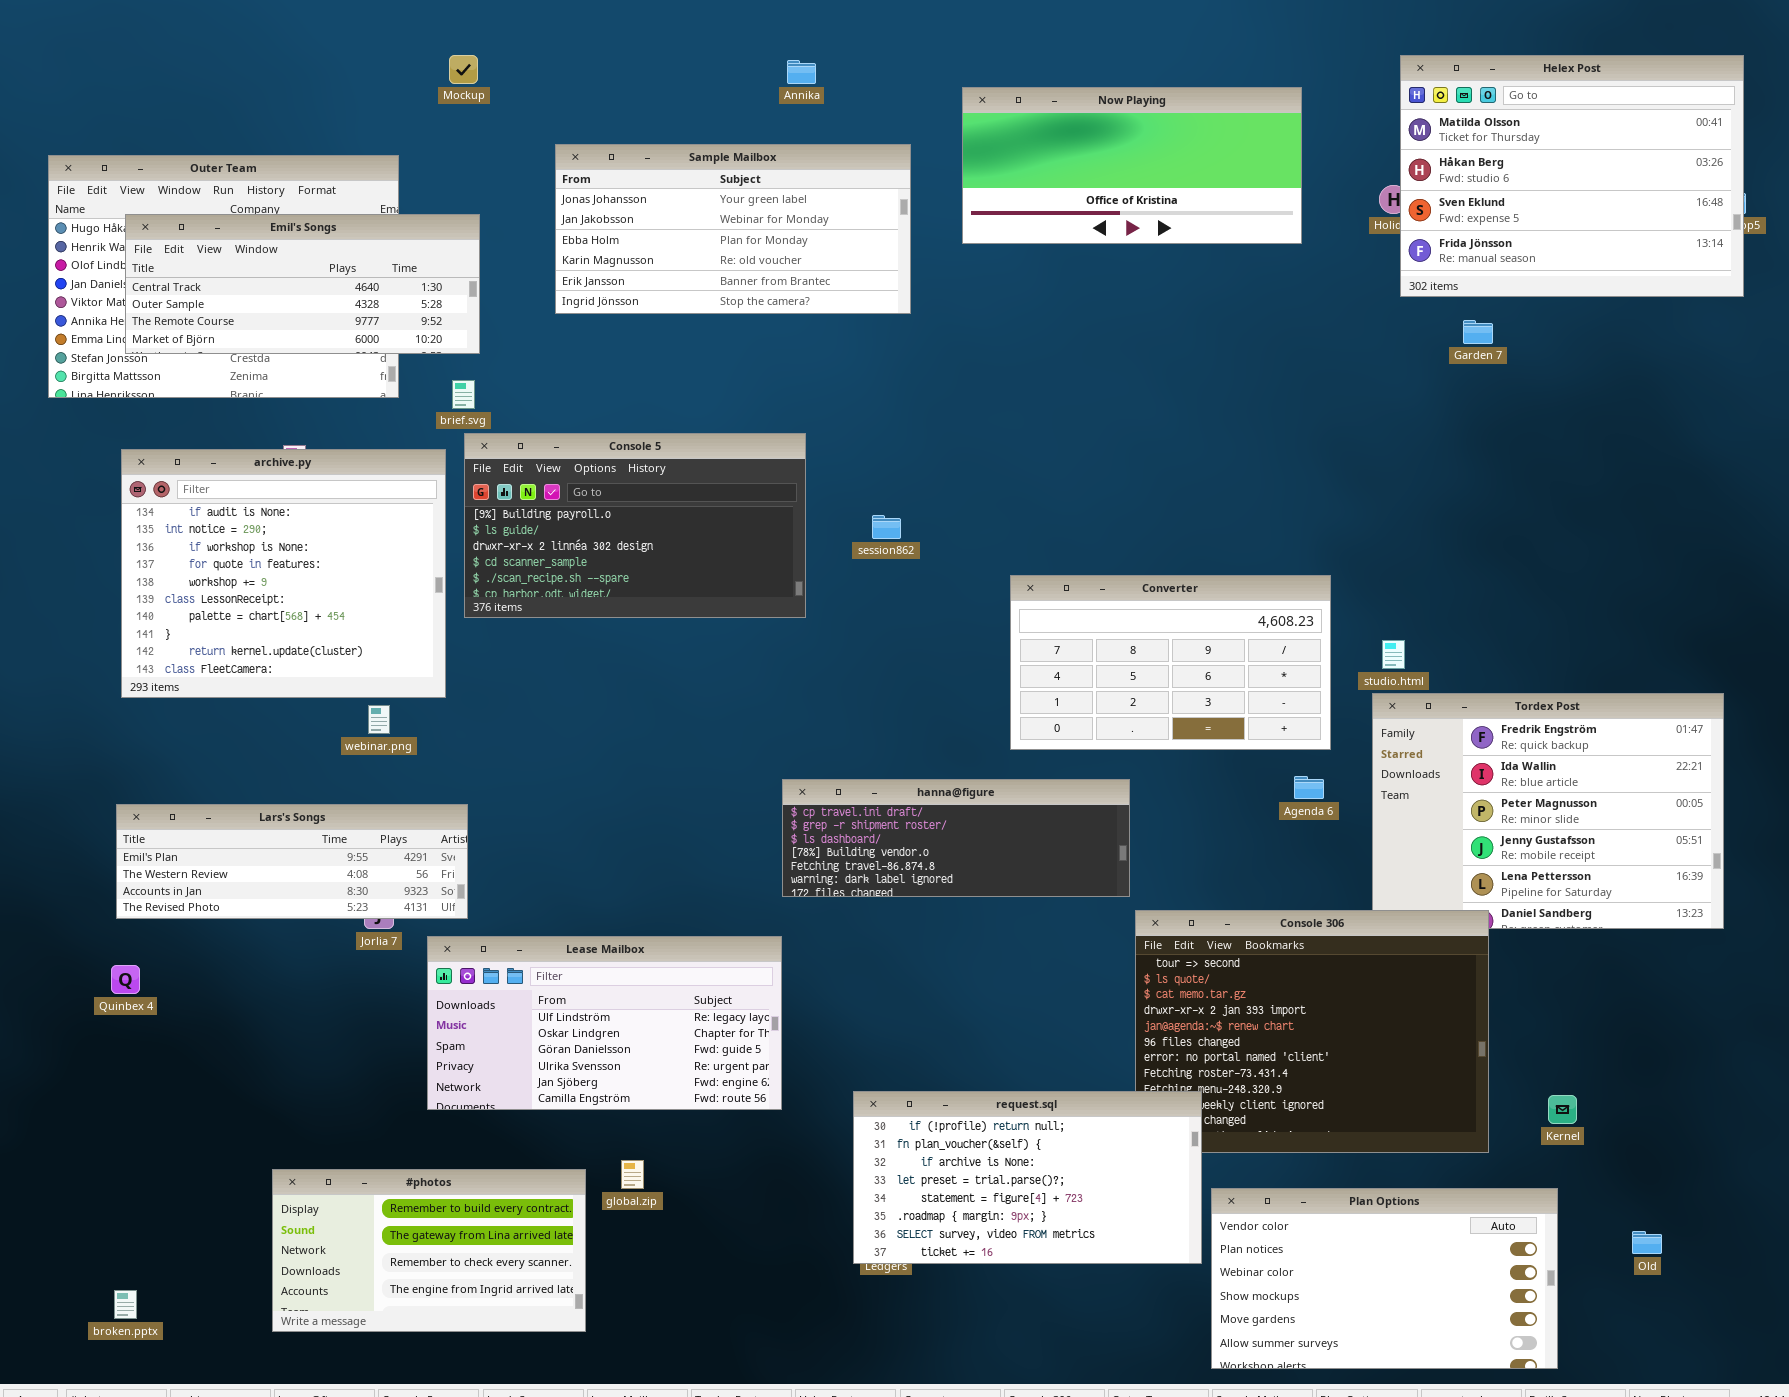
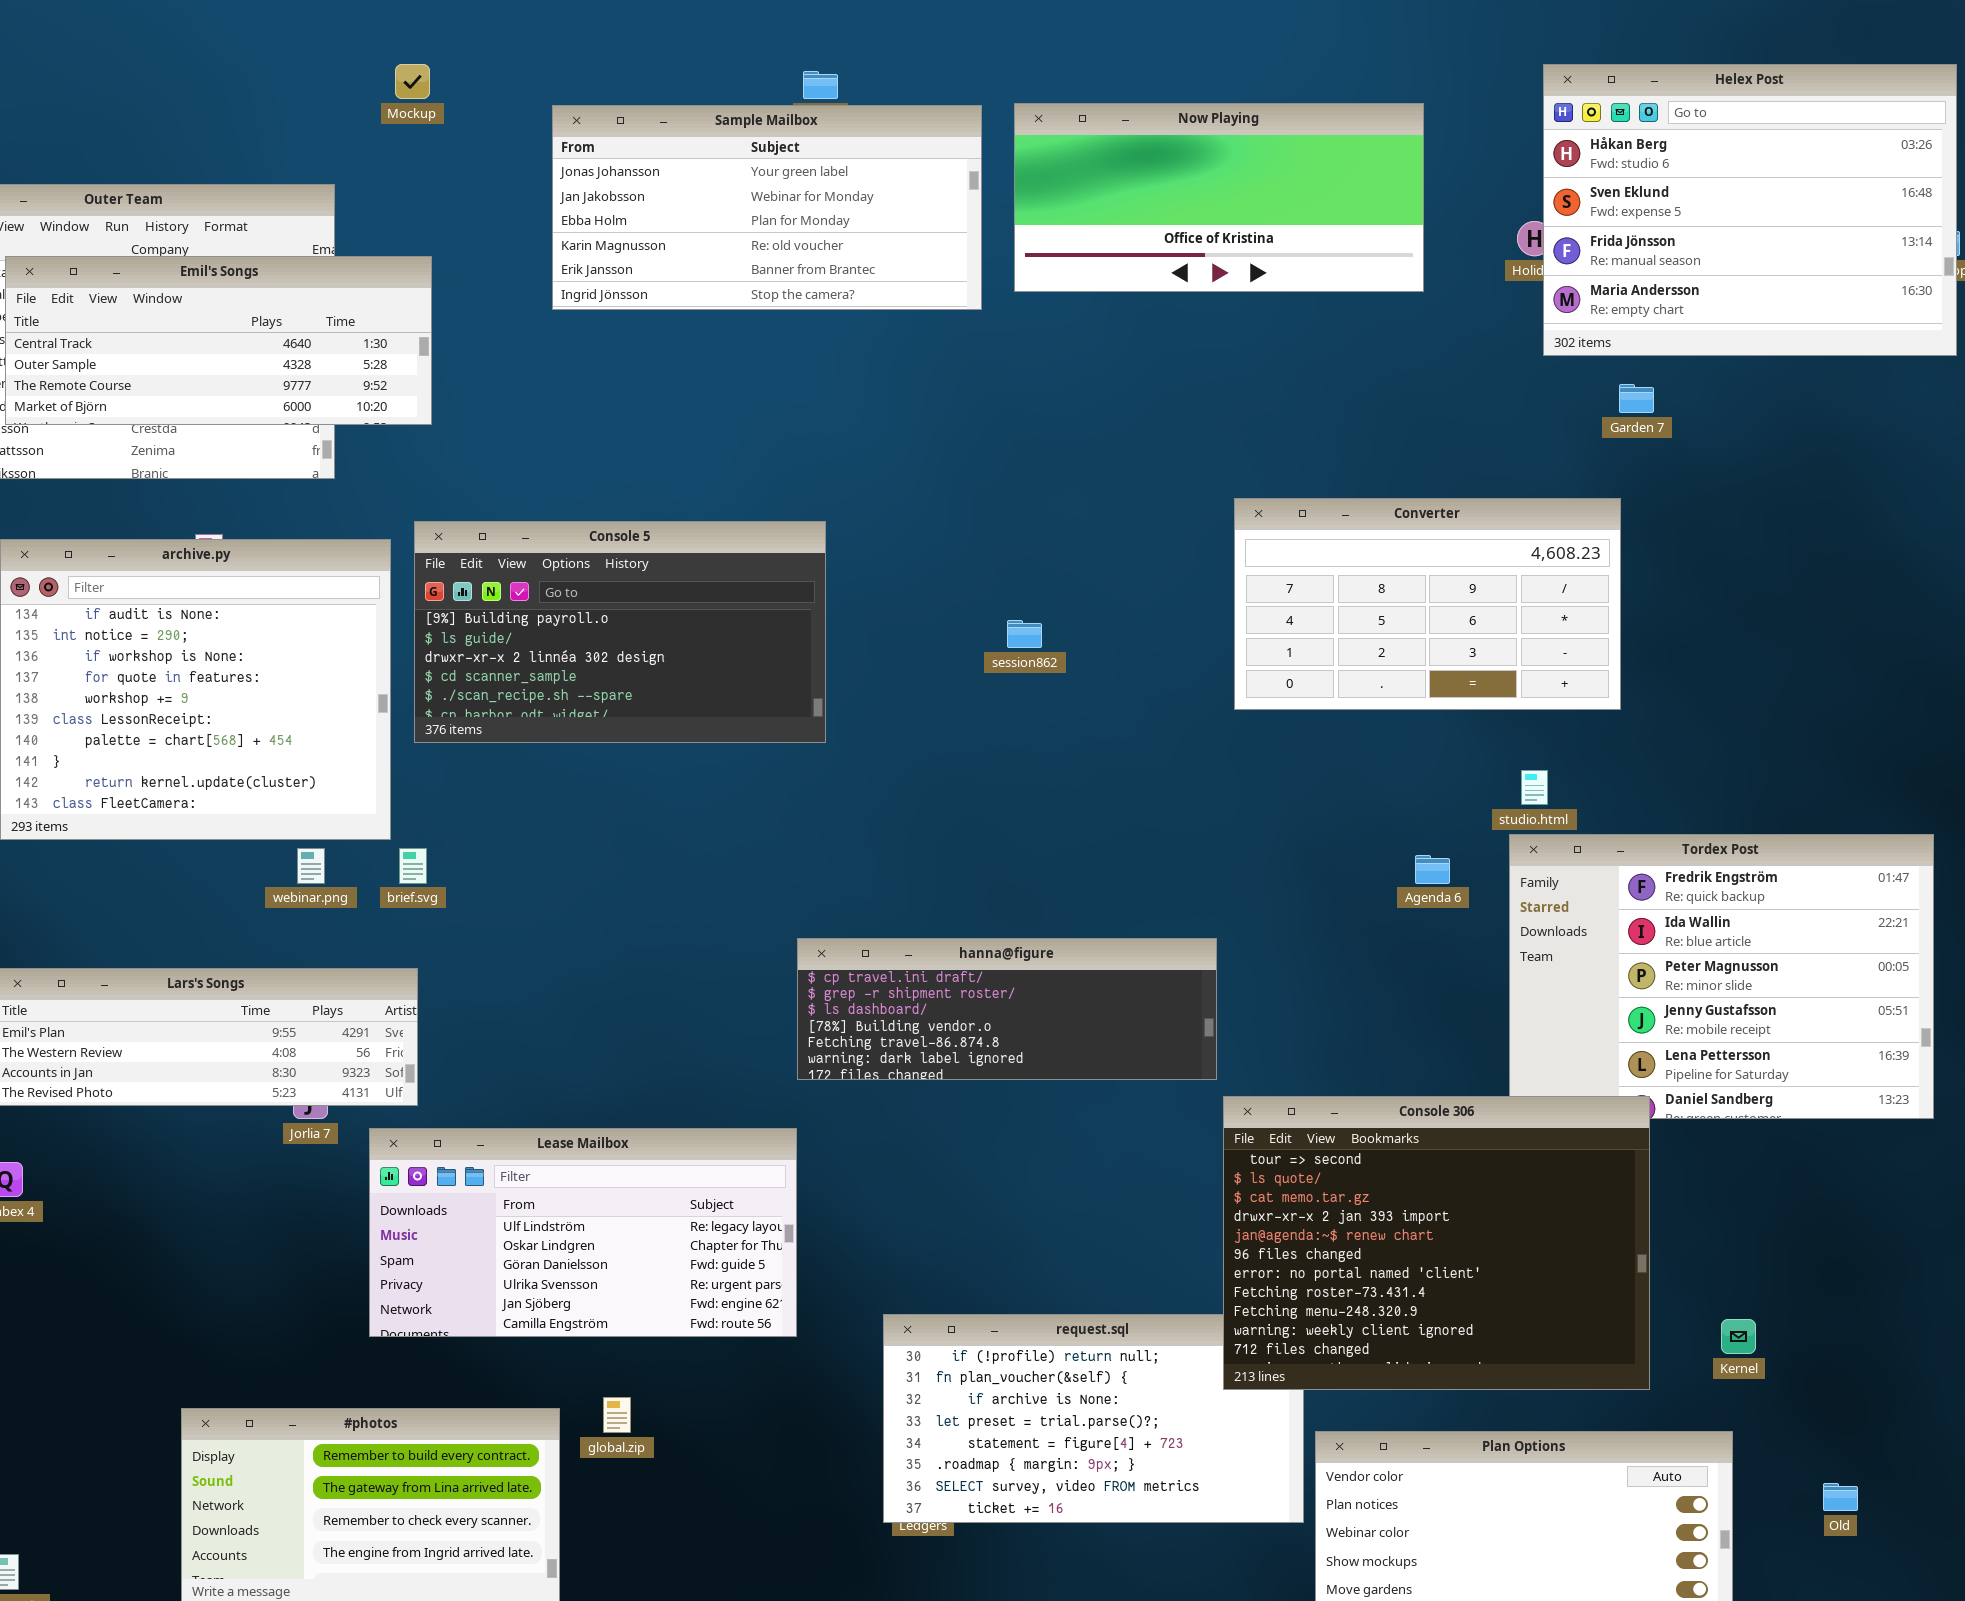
Helex Post: [1400,55,1744,297] -> [1543,64,1957,356], scrolled down 1 row
Sample Mailbox: [555,144,911,314] -> [552,105,982,310], moved
brief.svg: [452,380,475,409] -> [399,848,427,884], moved
session862: [872,515,901,539] -> [1007,620,1042,648], moved
Converter: [1010,575,1331,750] -> [1234,498,1621,710], moved
Agenda 6: [1294,776,1324,799] -> [1415,855,1450,884], moved
Console 306: [1135,910,1489,1153] -> [1223,1096,1650,1390], raised

